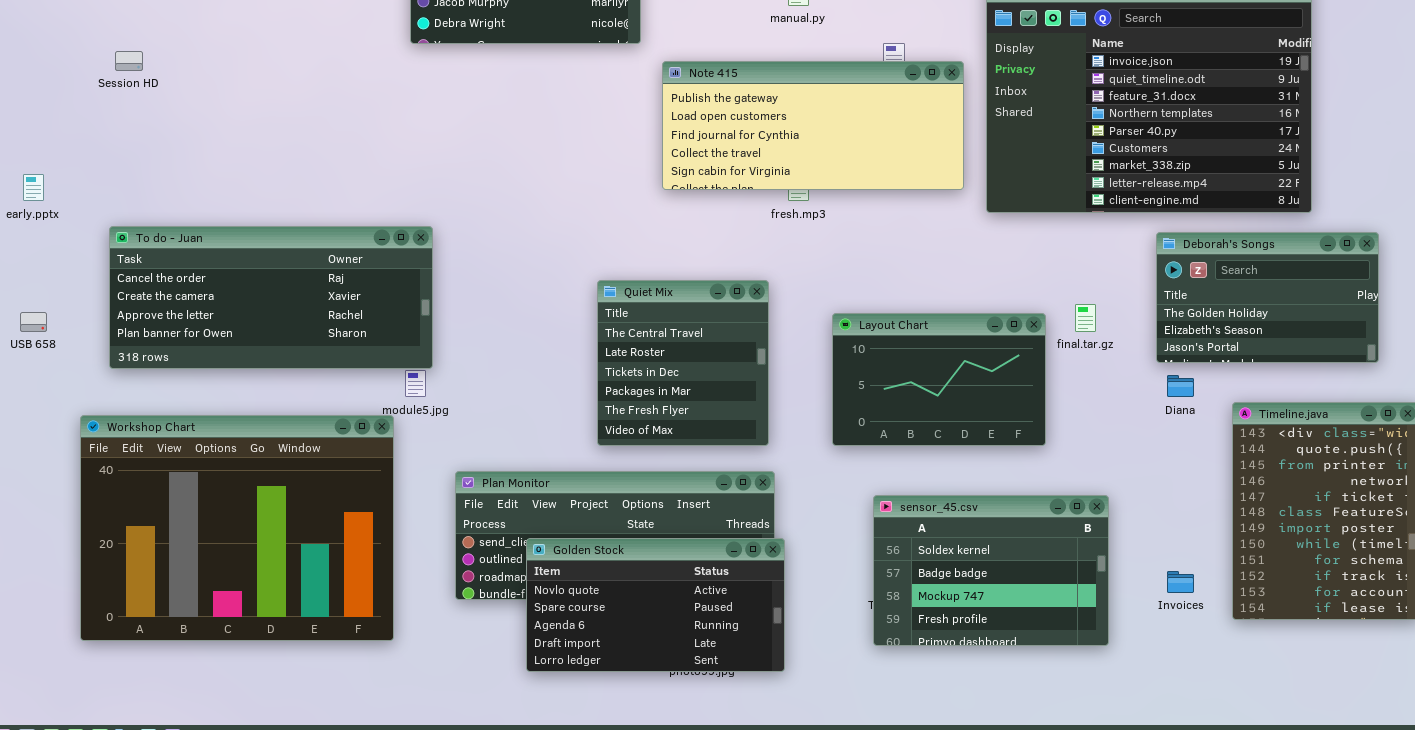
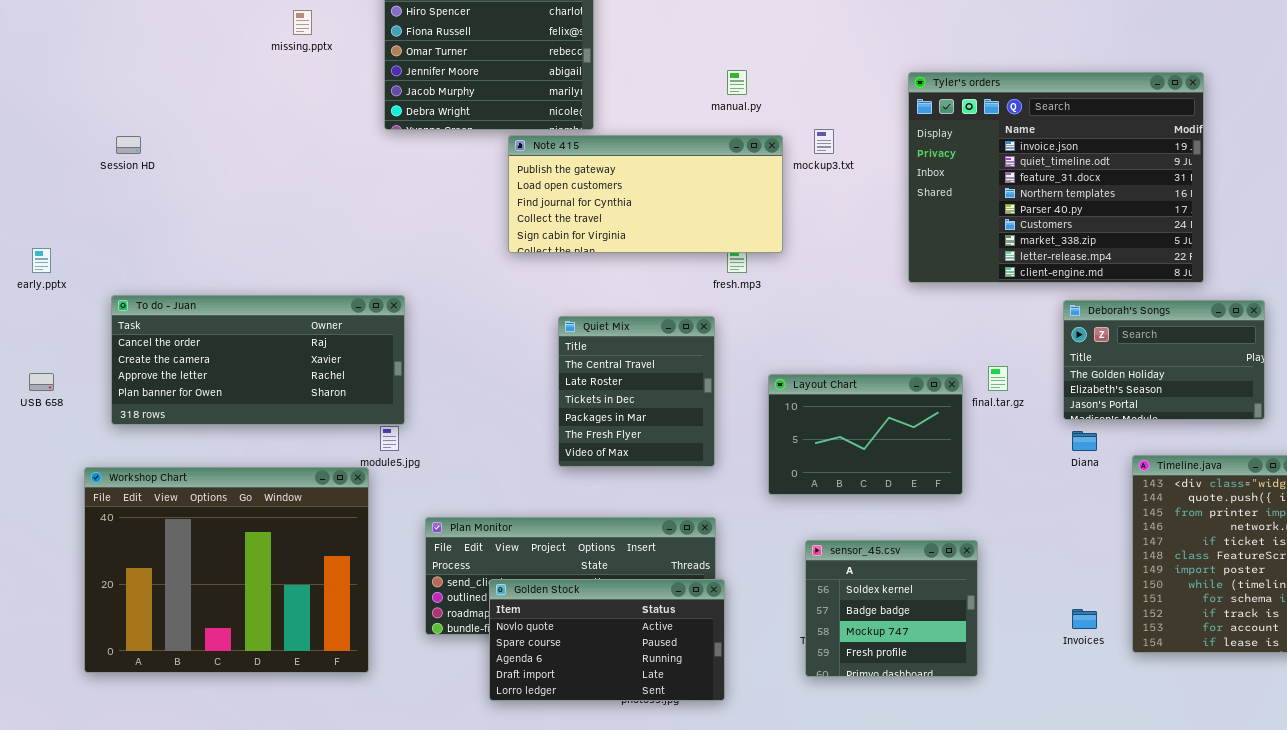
Note 415: [662,61,964,190] -> [508,135,783,253], moved
Quiet Mix: [597,280,769,446] -> [558,316,715,467], moved
sensor_45.csv: [873,495,1109,646] -> [805,540,978,677], resized

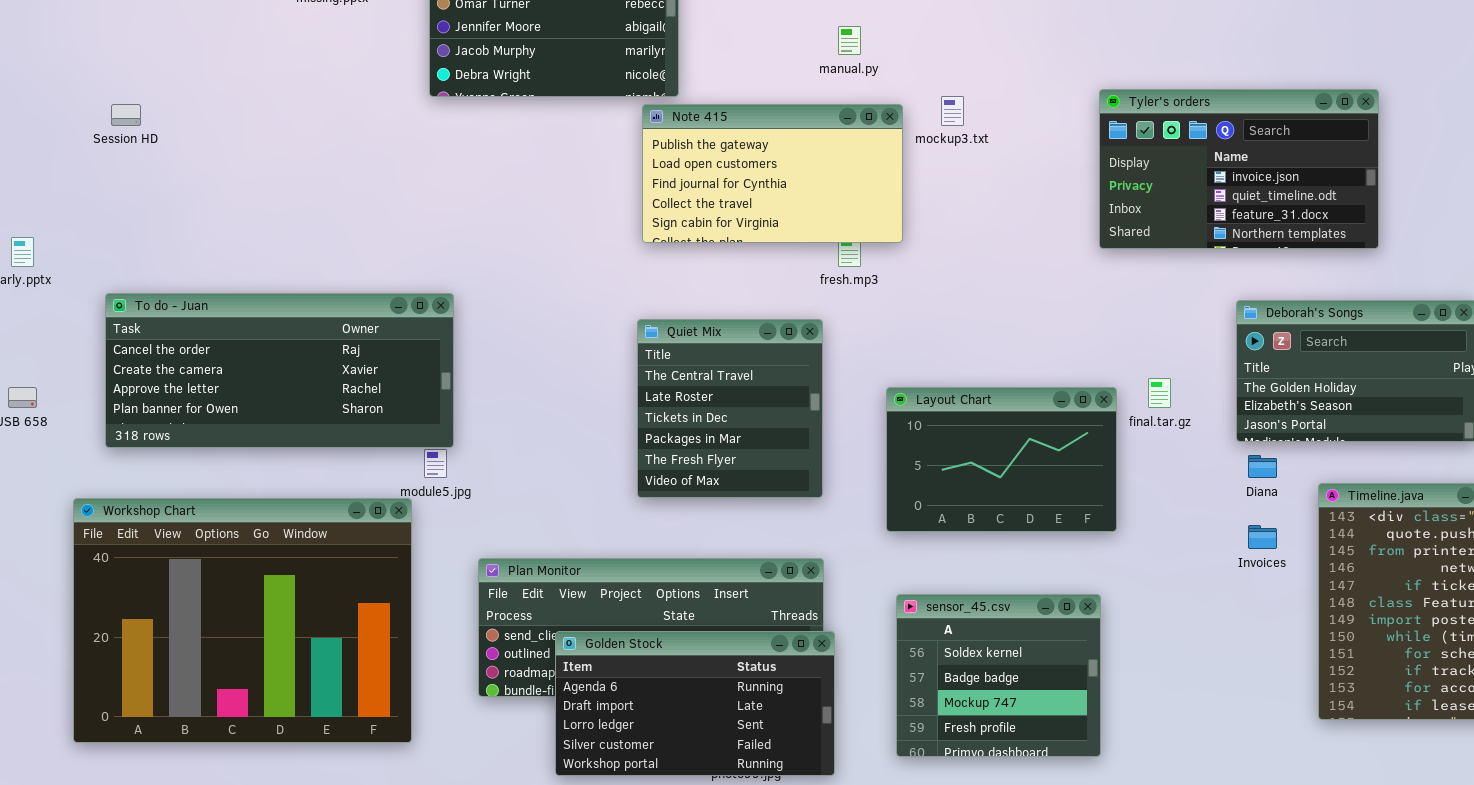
Tyler's orders: [908,72,1204,283] -> [1099,89,1379,249], moved, resized
Note 415: [508,135,783,253] -> [642,104,903,243], resized
sensor_45.csv: [805,540,978,677] -> [896,594,1101,757], moved
Golden Stock: [489,579,725,701] -> [555,631,835,776], scrolled down 2 rows
Invoices: [1072,609,1097,629] -> [1248,525,1277,549], moved

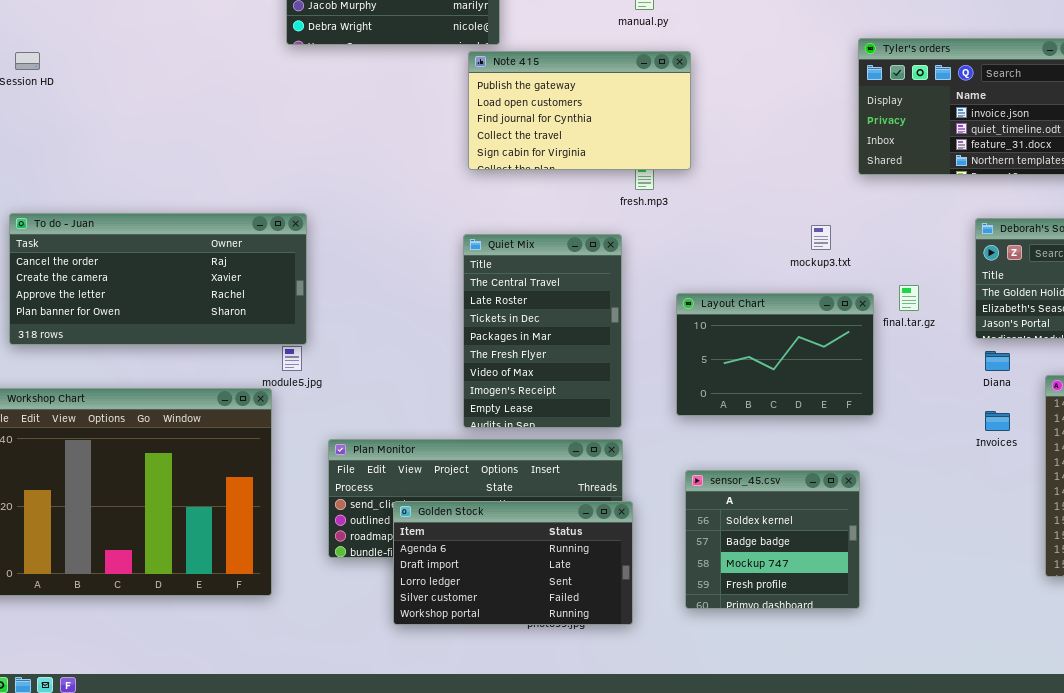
mockup3.txt: [941,96,964,126] -> [811,225,831,250], moved
Quiet Mix: [637,319,823,498] -> [463,234,622,428], resized

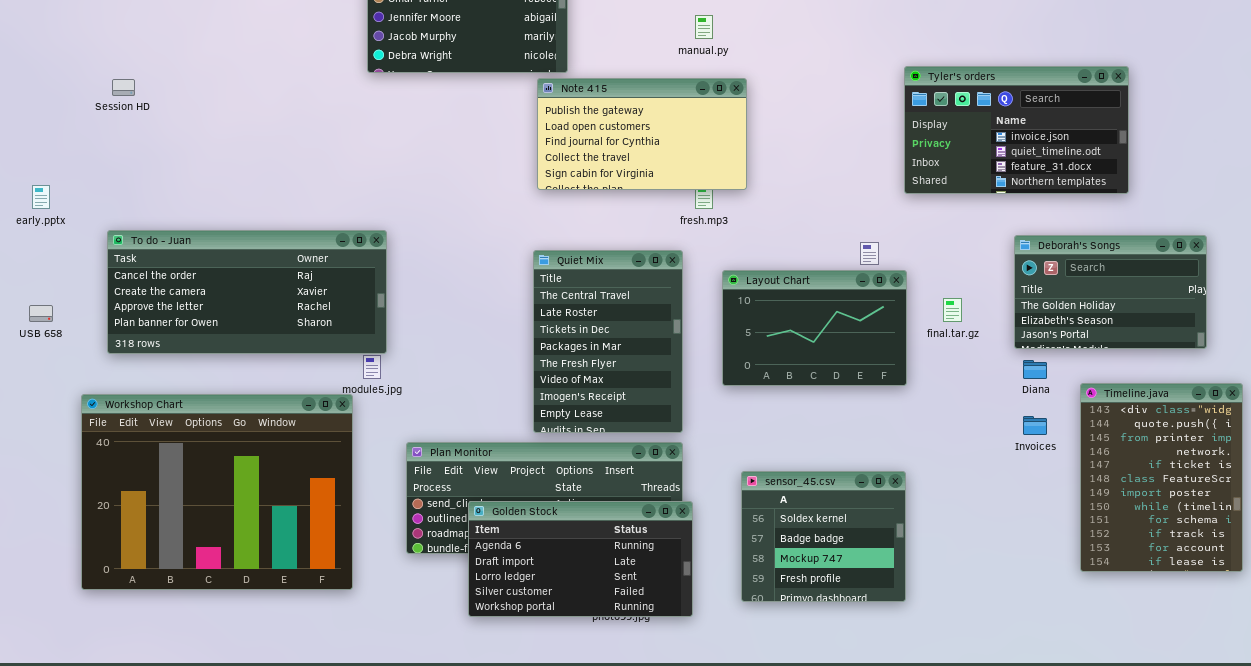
Layout Chart: [676,293,874,416] -> [722,270,907,386], moved

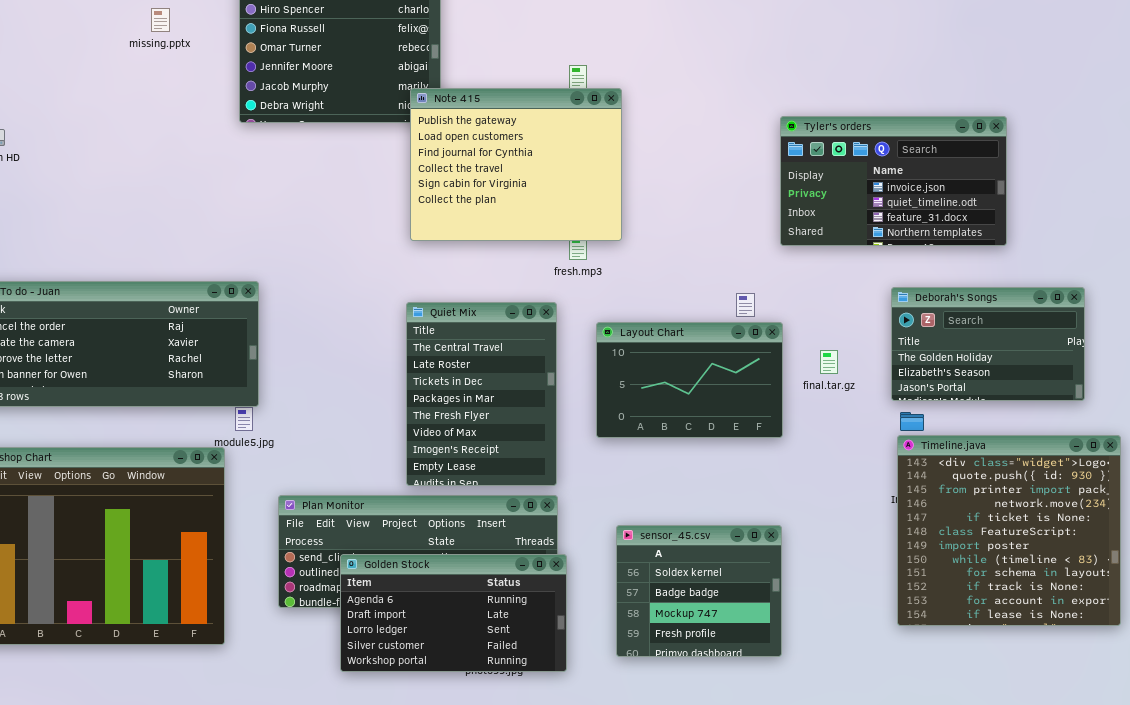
Note 415: [537,78,747,190] -> [410,88,622,241], resized
Timeline.java: [1080,383,1243,572] -> [897,435,1121,626], resized

